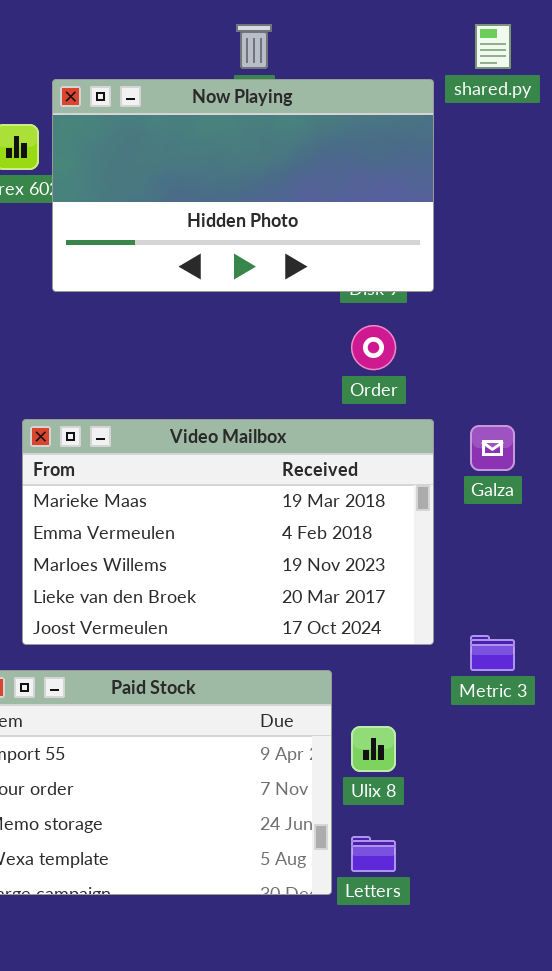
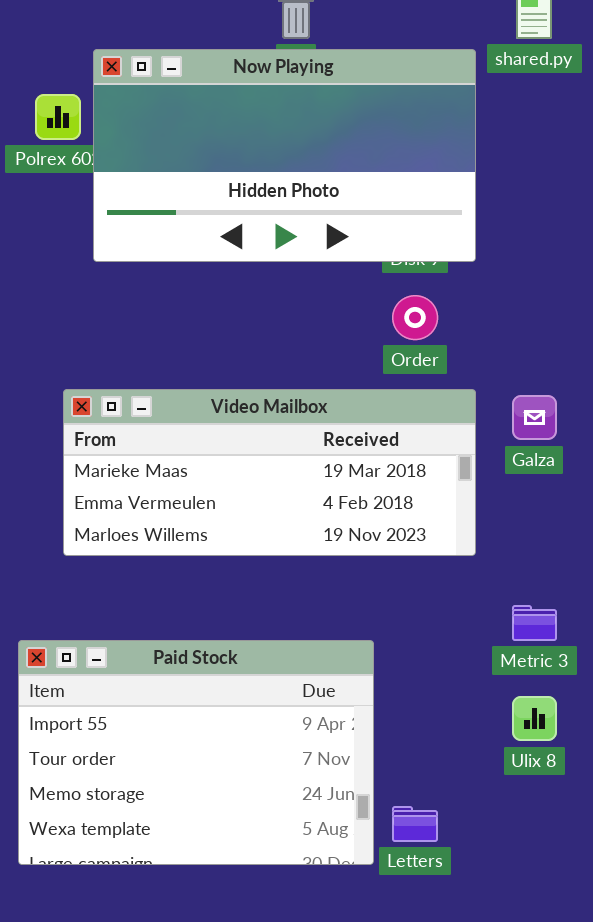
Video Mailbox: [22,419,434,645] -> [63,389,476,556], resized
Ulix 8: [351,726,396,772] -> [512,696,557,741], moved

